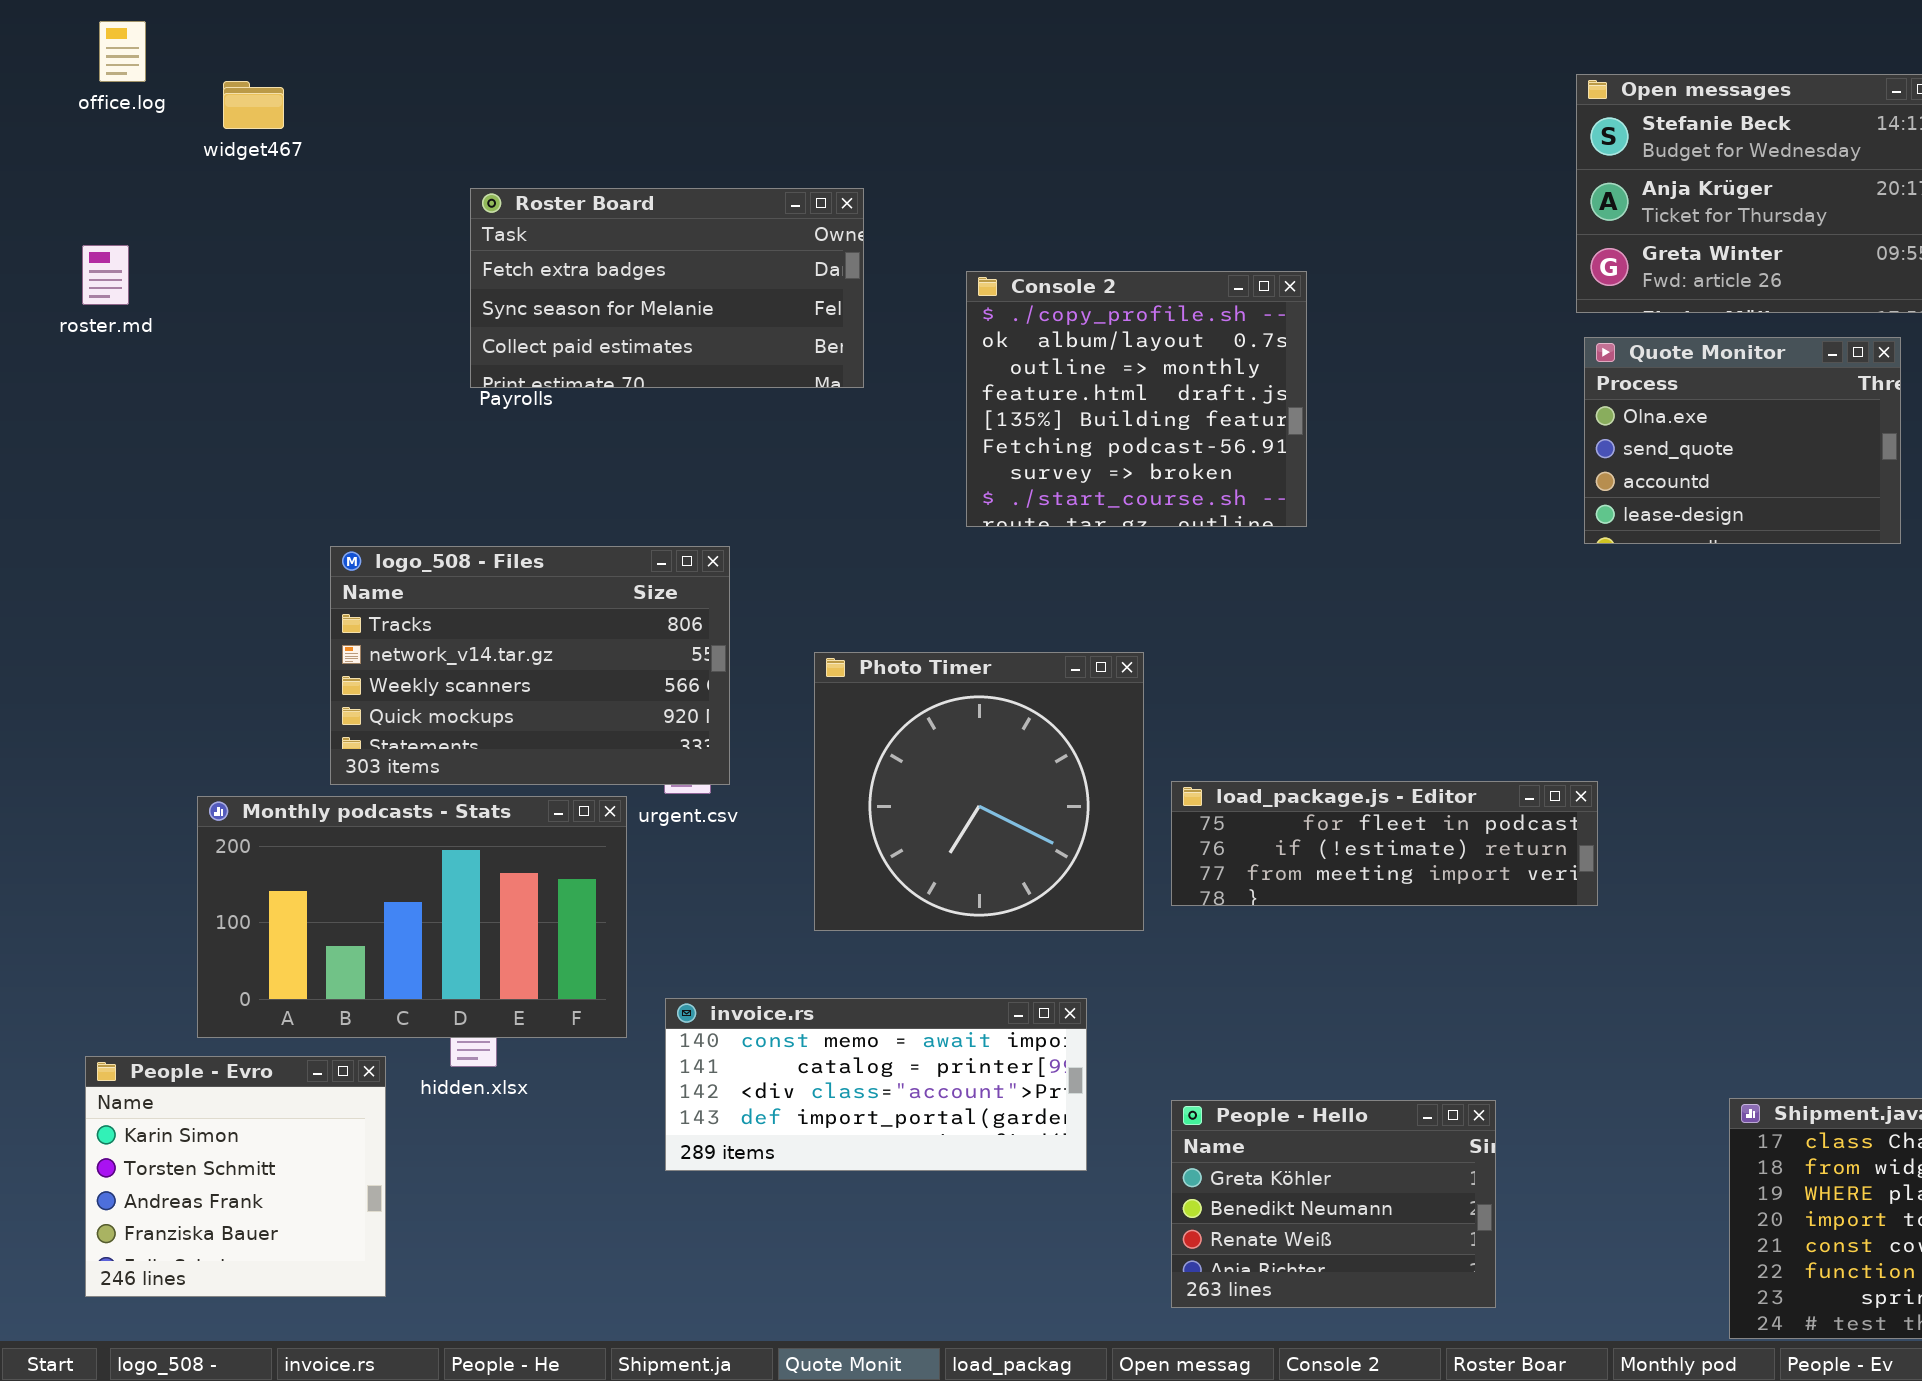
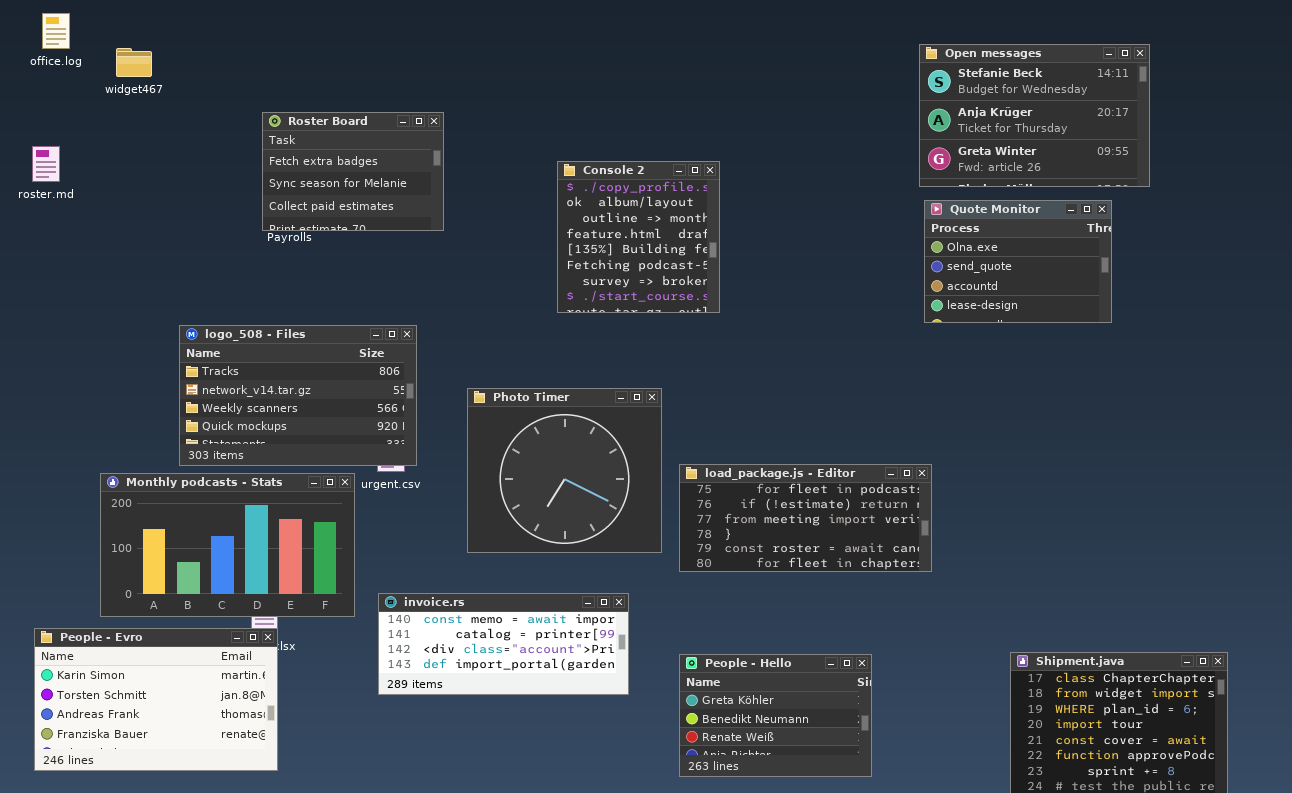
Roster Board: [470,188,864,388] -> [262,112,444,231], resized
Console 2: [966,271,1307,527] -> [557,161,720,313], resized
load_package.js - Editor: [1171,781,1598,906] -> [679,464,932,572], resized
People - Evro: [85,1056,386,1297] -> [34,628,278,771], resized

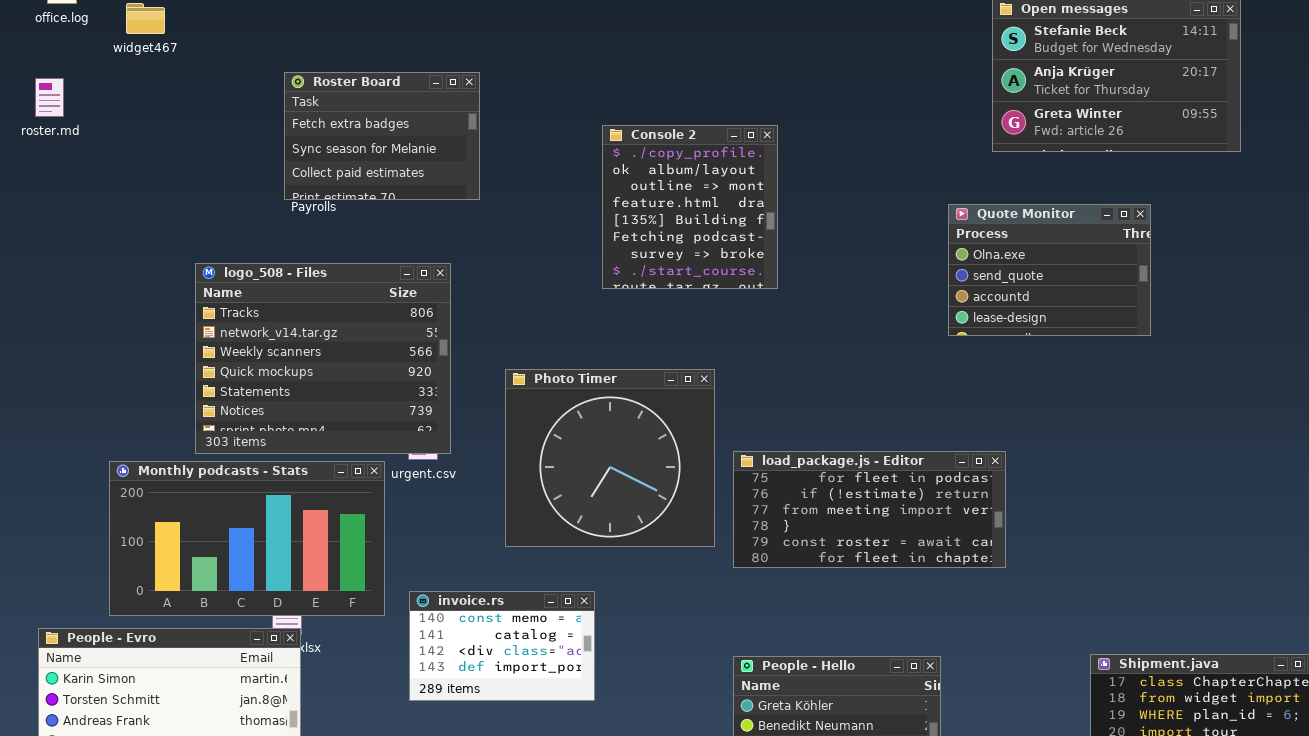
roster.md: [32,146,60,182] -> [35,78,64,117], moved
Quote Monitor: [924,200,1112,323] -> [948,204,1151,336], moved
logo_508 - Files: [179,325,417,466] -> [195,263,451,454], resized
invoice.rs: [378,593,629,695] -> [409,591,595,701], resized

